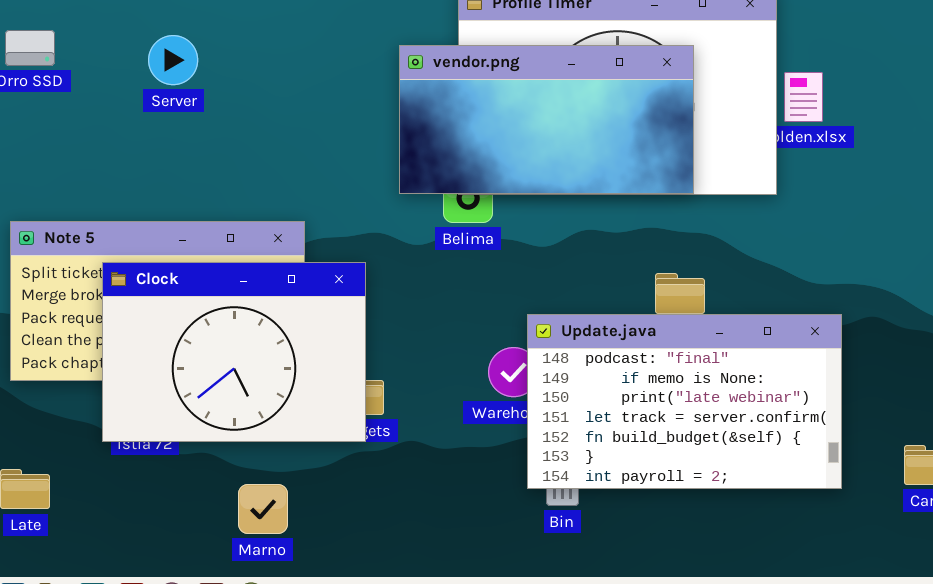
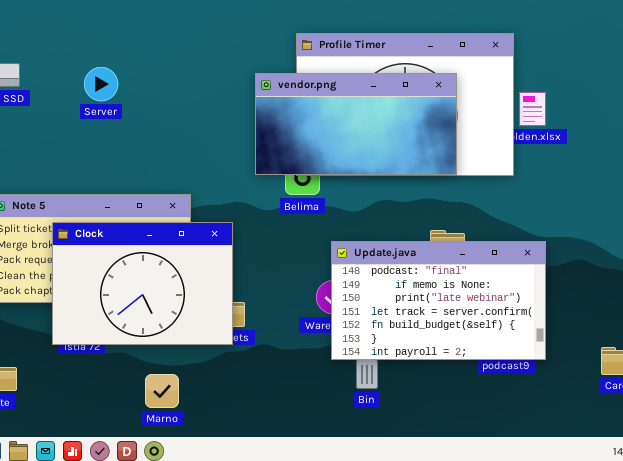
Update.java: [527,314,842,489] -> [331,241,546,360], moved

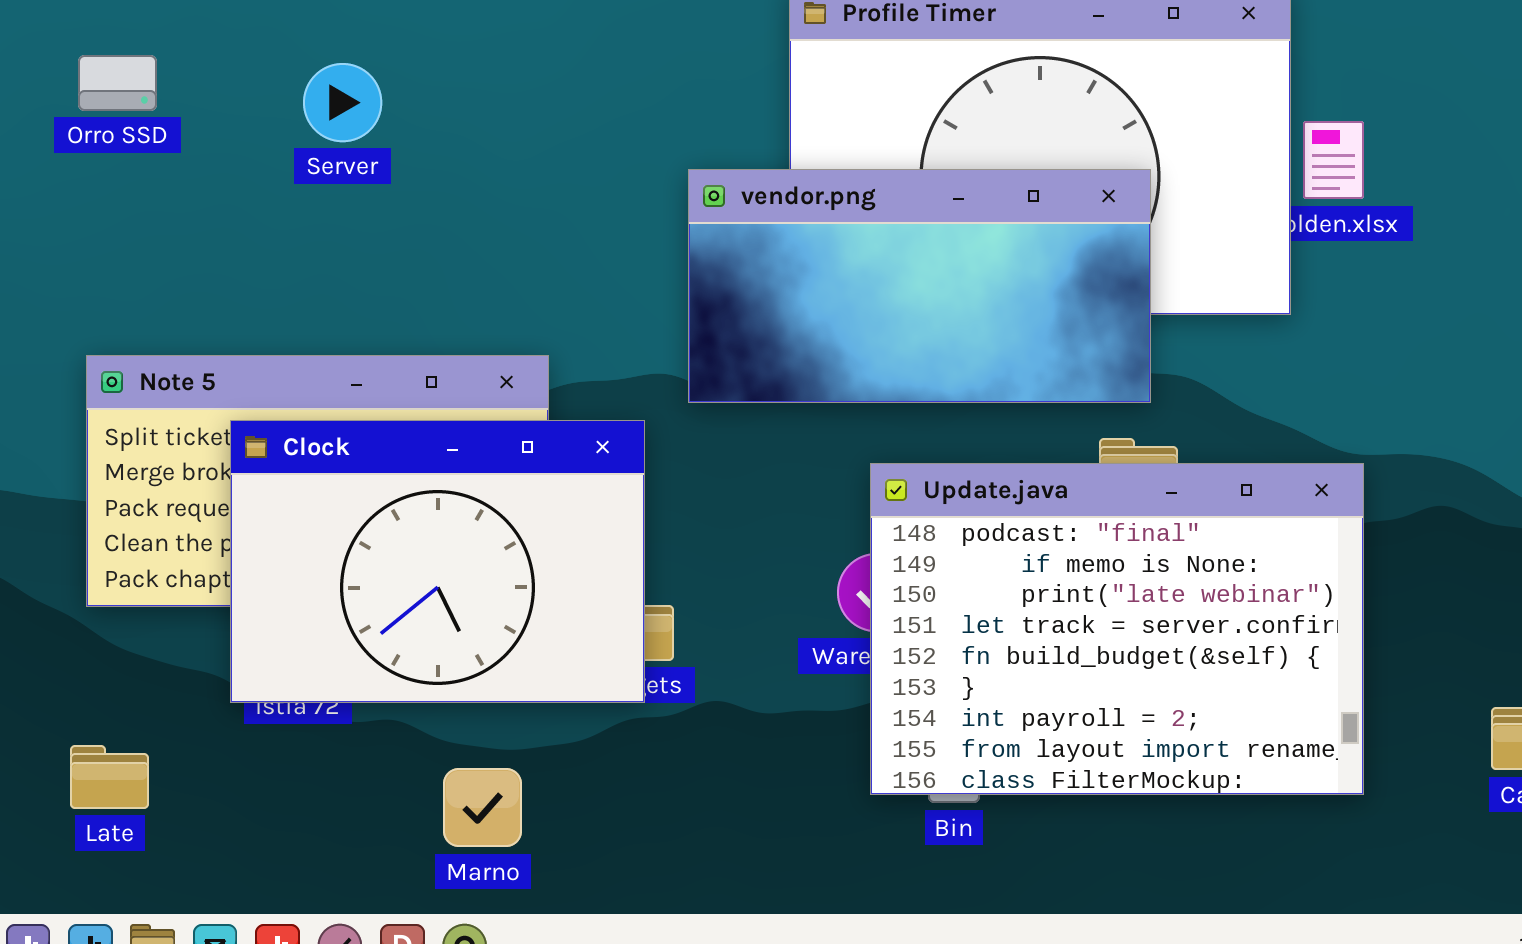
vendor.png: [255,73,457,175] -> [688,169,1151,403], moved
Update.java: [331,241,546,360] -> [870,463,1364,795], resized

